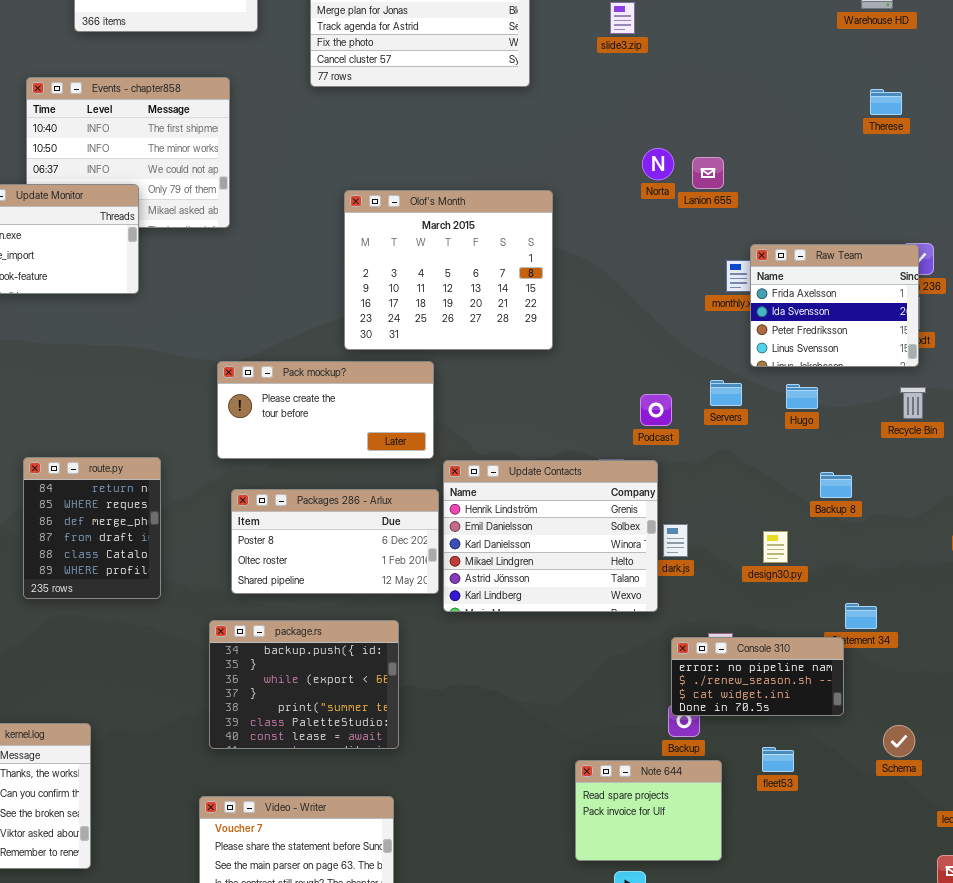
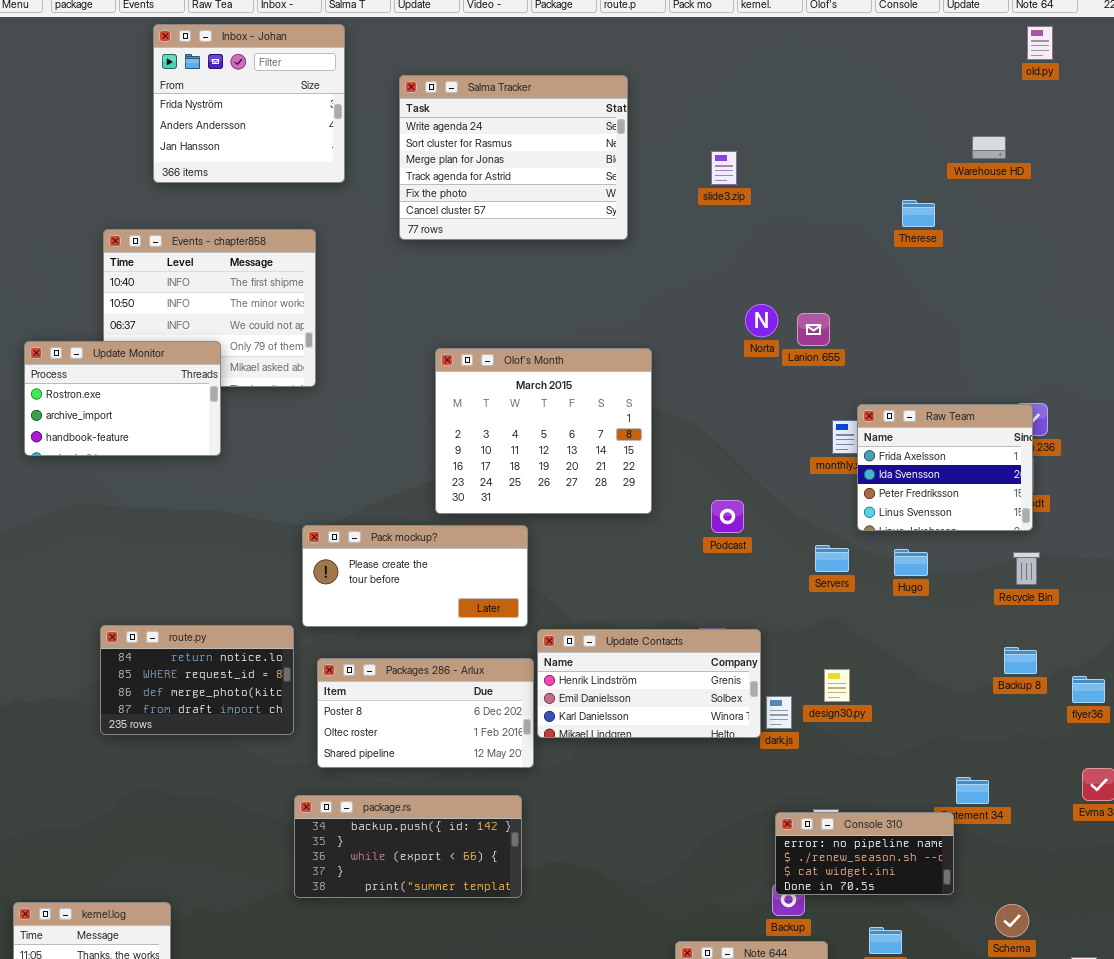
Therese: [870,89,902,115] -> [902,200,935,227], moved
Podcast: [640,394,672,426] -> [711,500,744,533], moved
route.py: [23,457,161,599] -> [100,625,294,735], resized
Update Contacts: [443,460,658,612] -> [537,629,761,738], resized
Backup 8: [820,472,852,498] -> [1004,647,1037,674], moved
design30.py: [763,531,788,563] -> [824,669,850,702], moved
package.rs: [209,620,399,749] -> [294,795,522,898], resized

